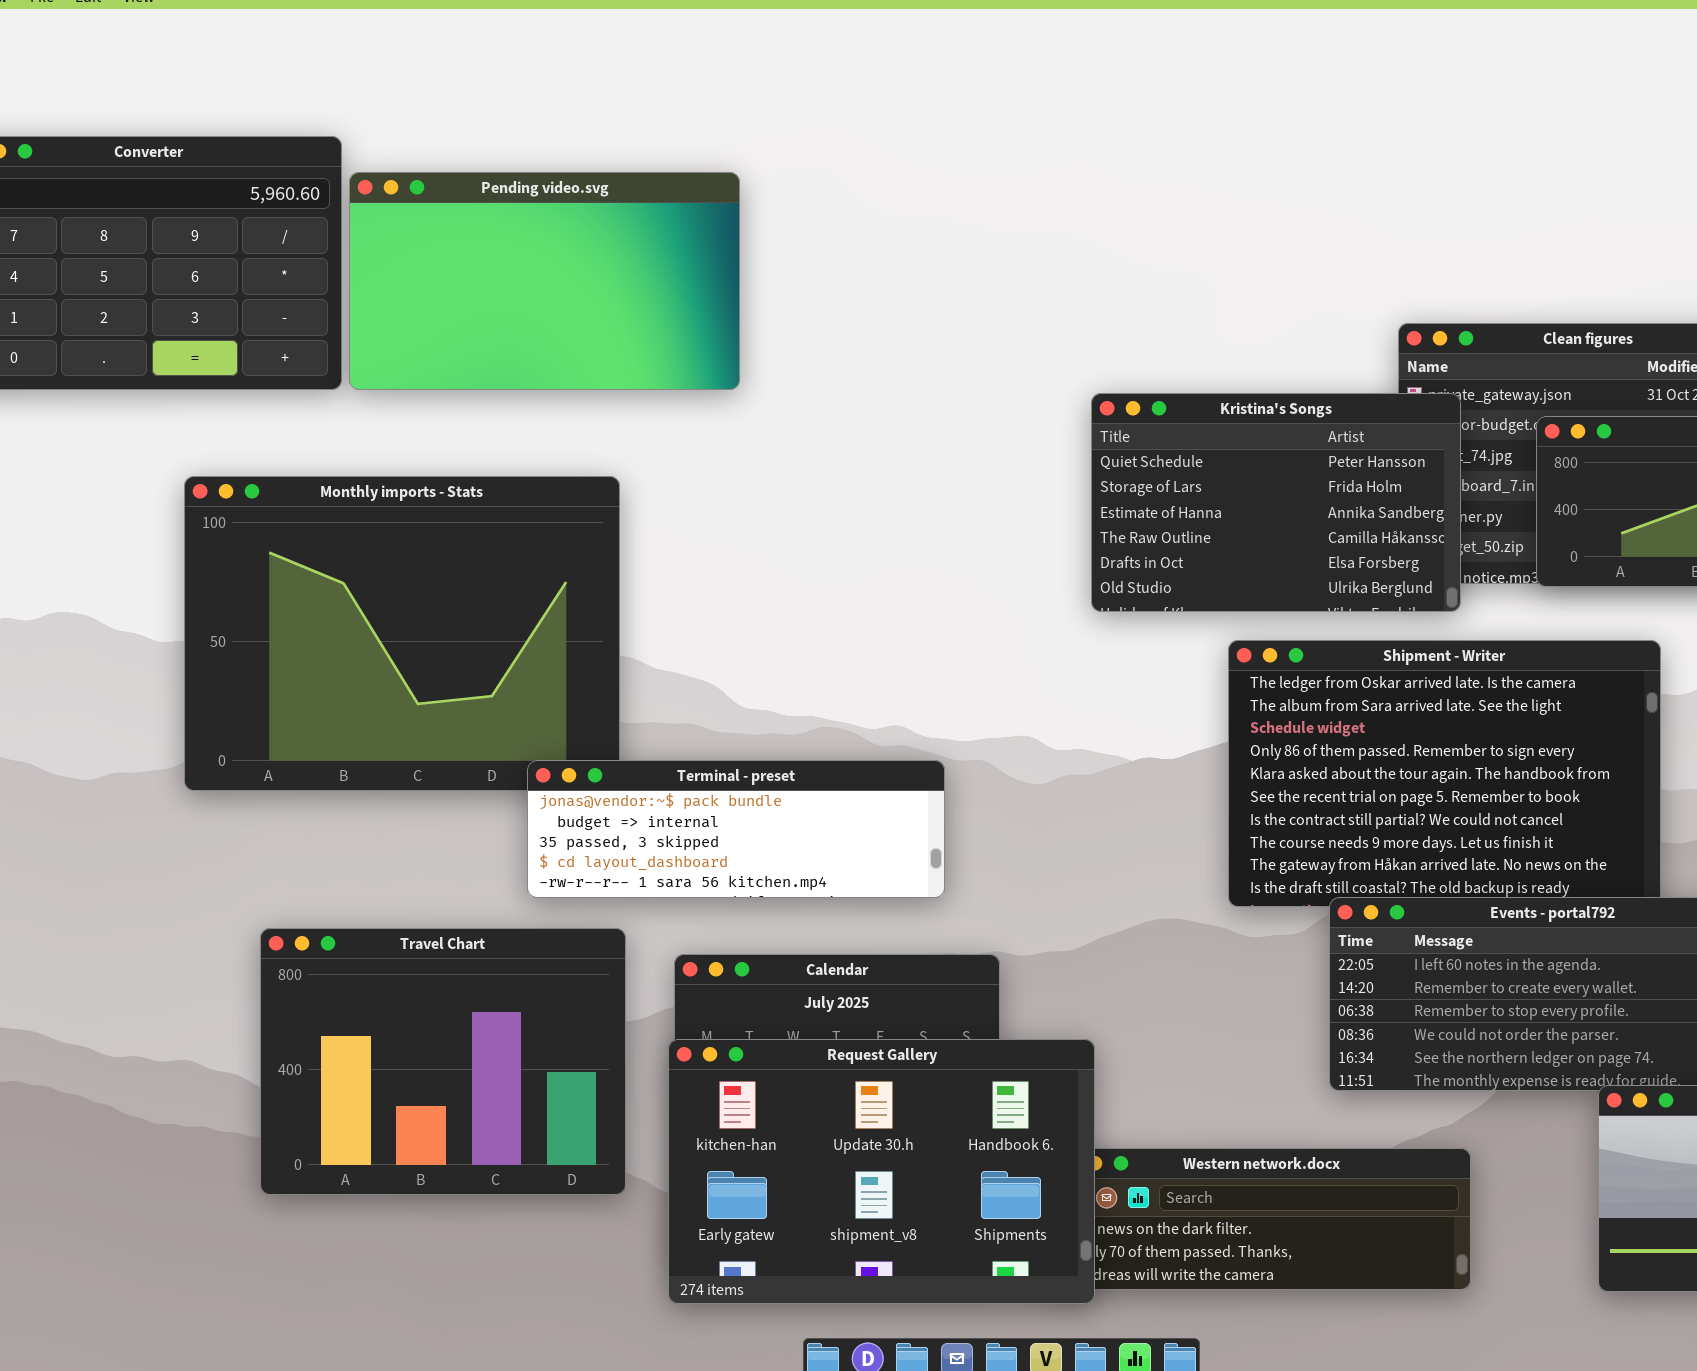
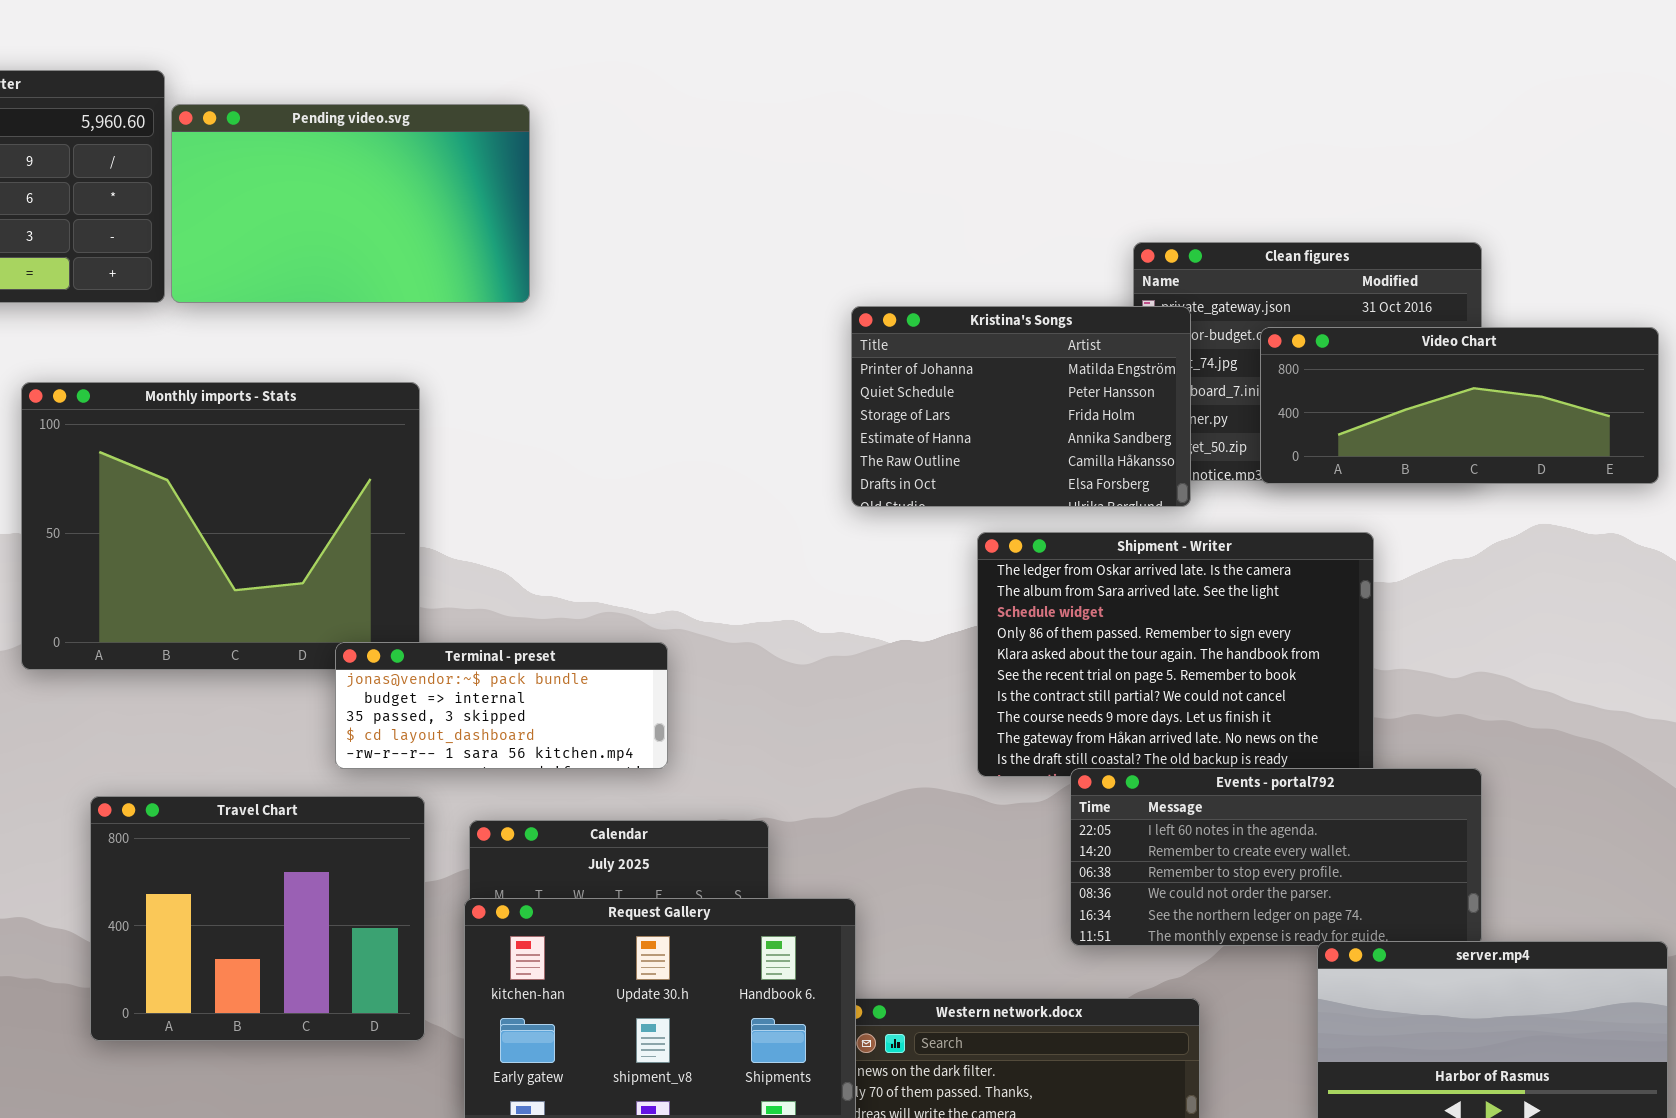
Kristina's Songs: [1091,393,1461,612] -> [851,306,1191,507], scrolled up 1 row
Terminal - preset: [527,760,945,898] -> [335,642,668,769], resized

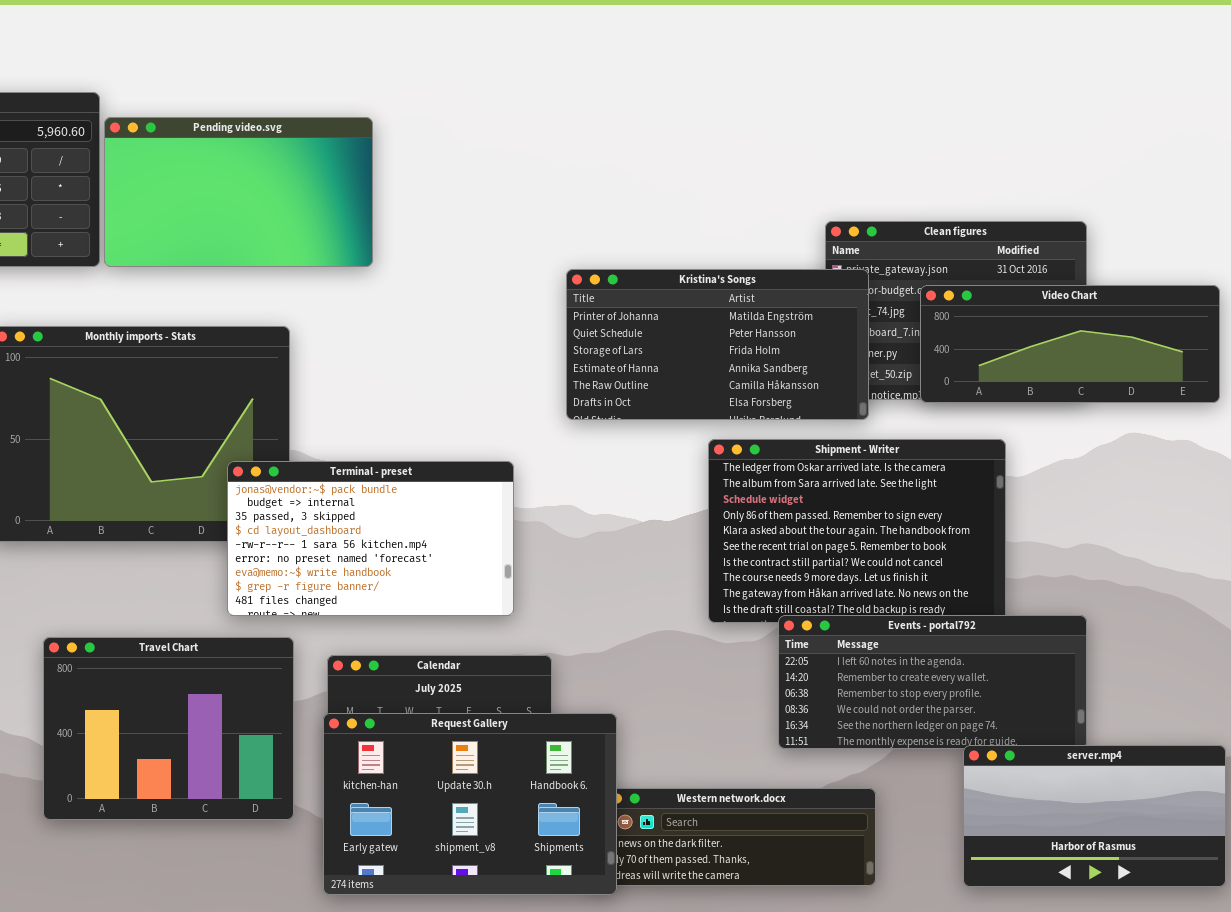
Kristina's Songs: [851,306,1191,507] -> [566,269,869,420], resized
Terminal - preset: [335,642,668,769] -> [227,461,514,616], resized

